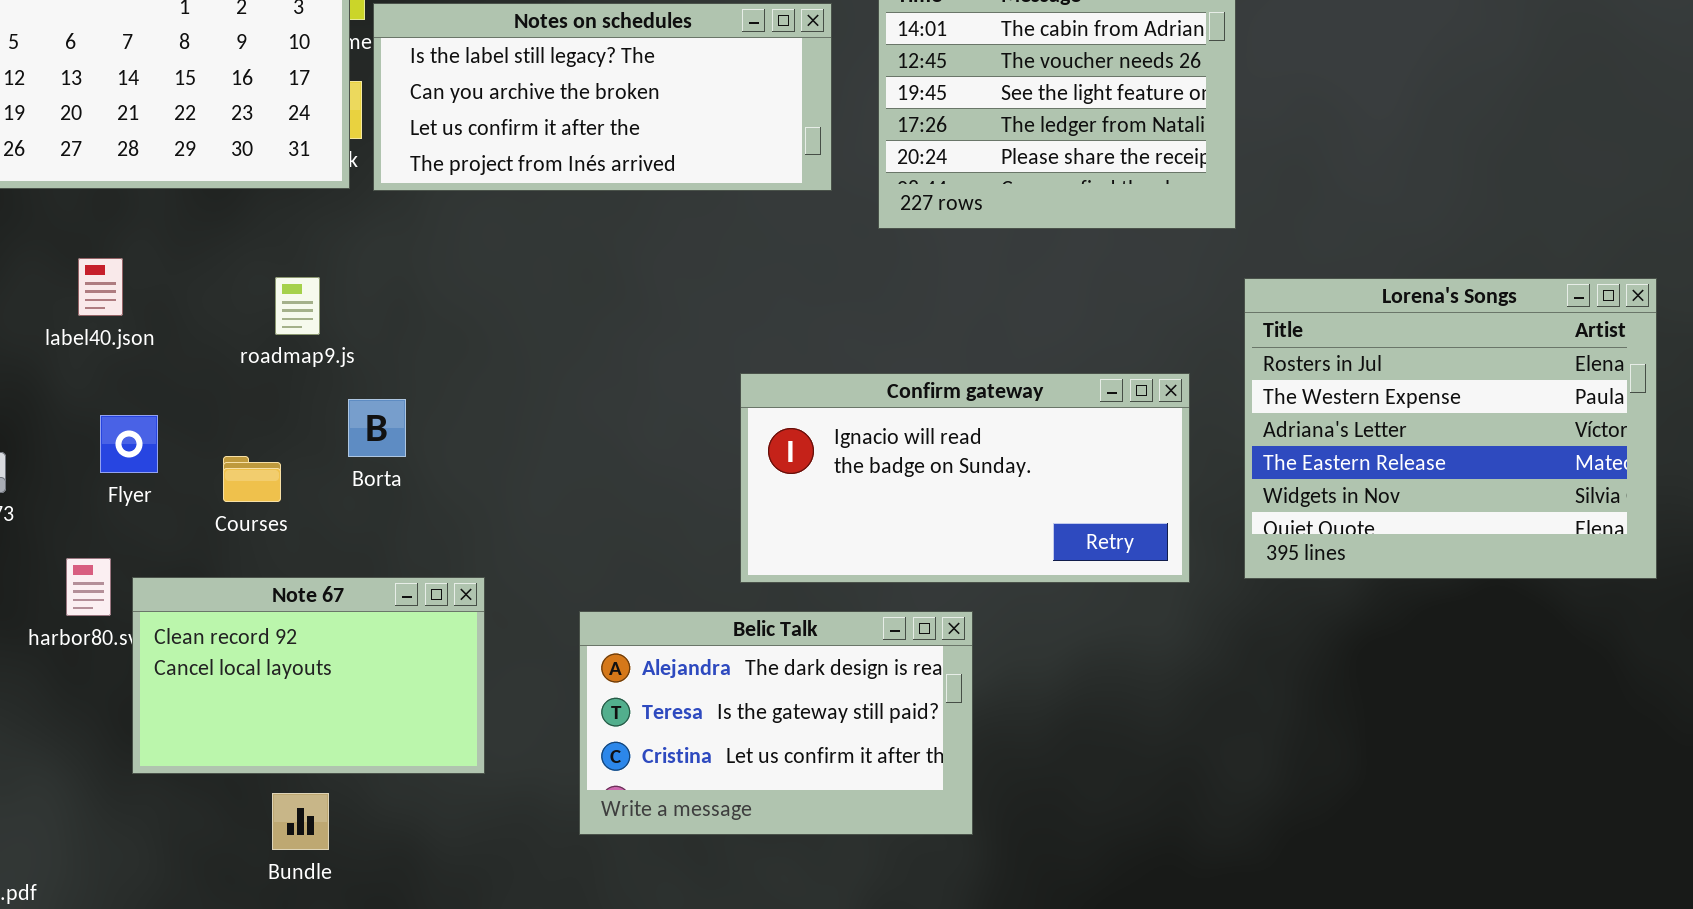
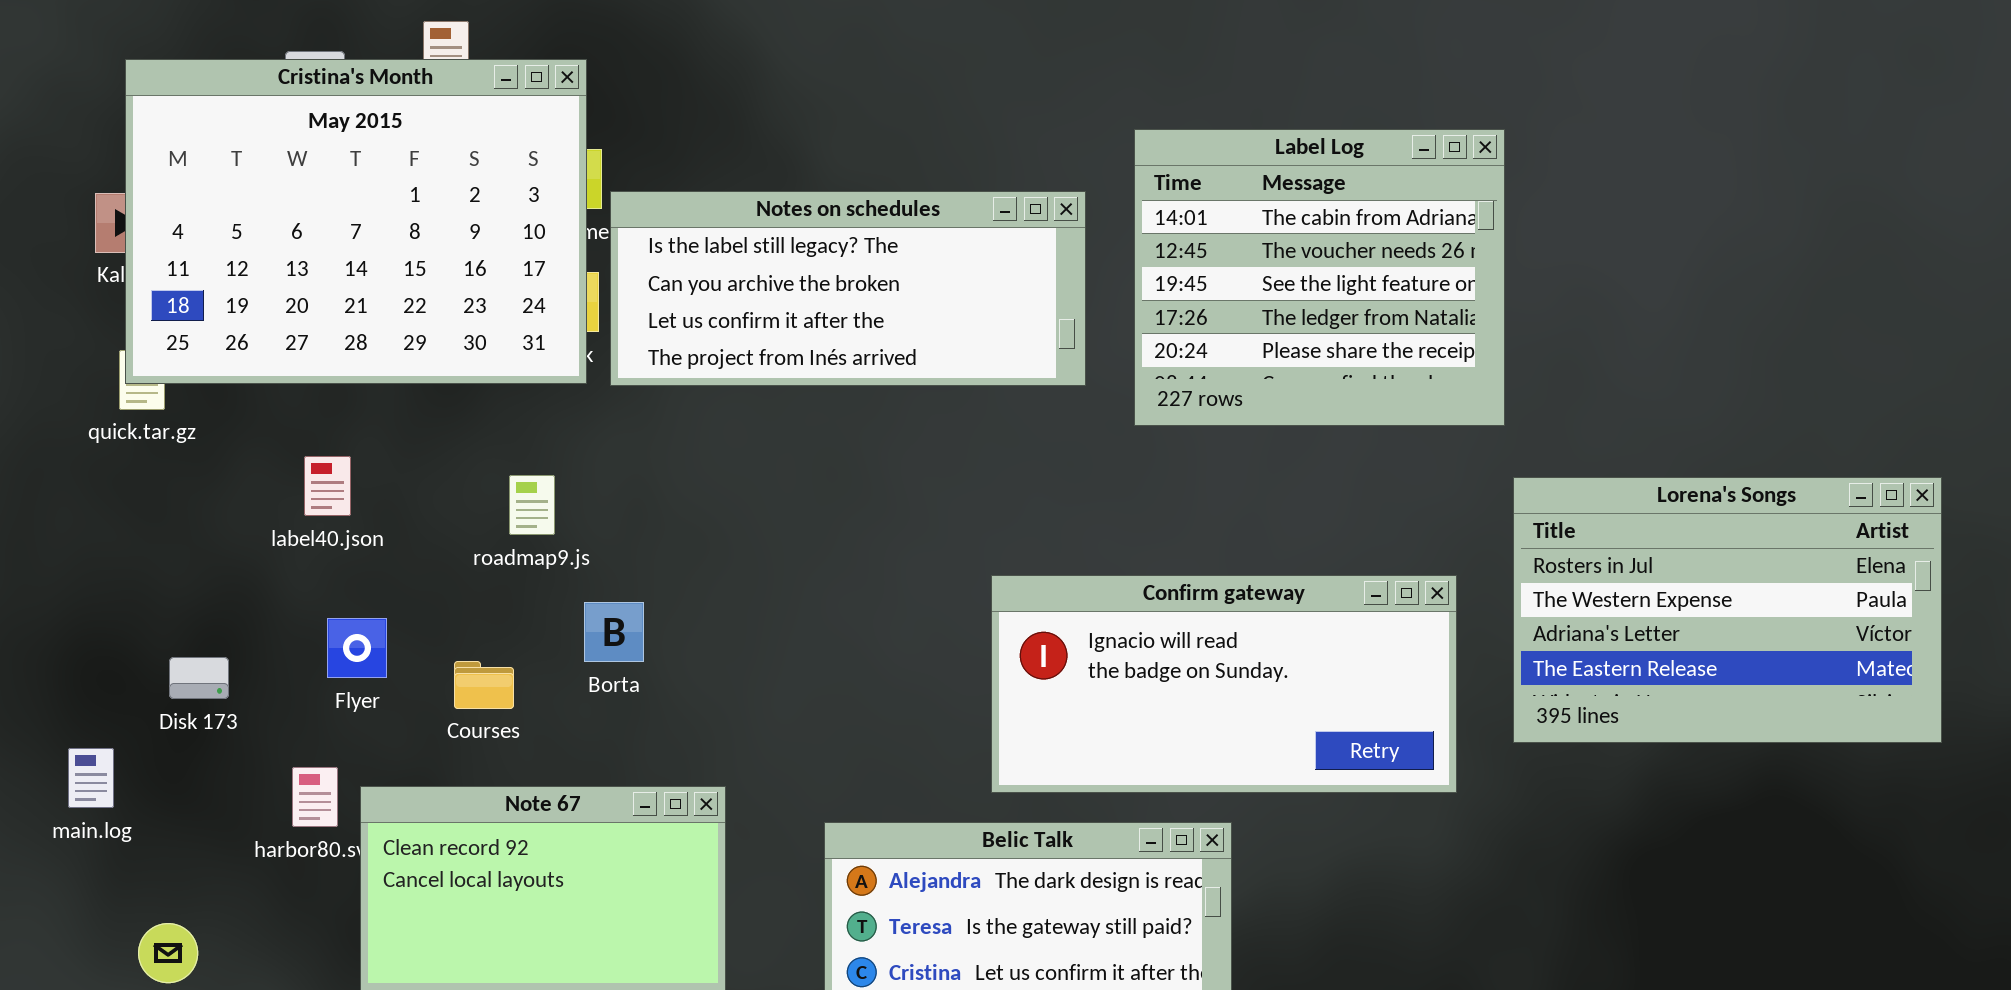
Lorena's Songs: [1244,278,1657,579] -> [1513,477,1942,743], resized

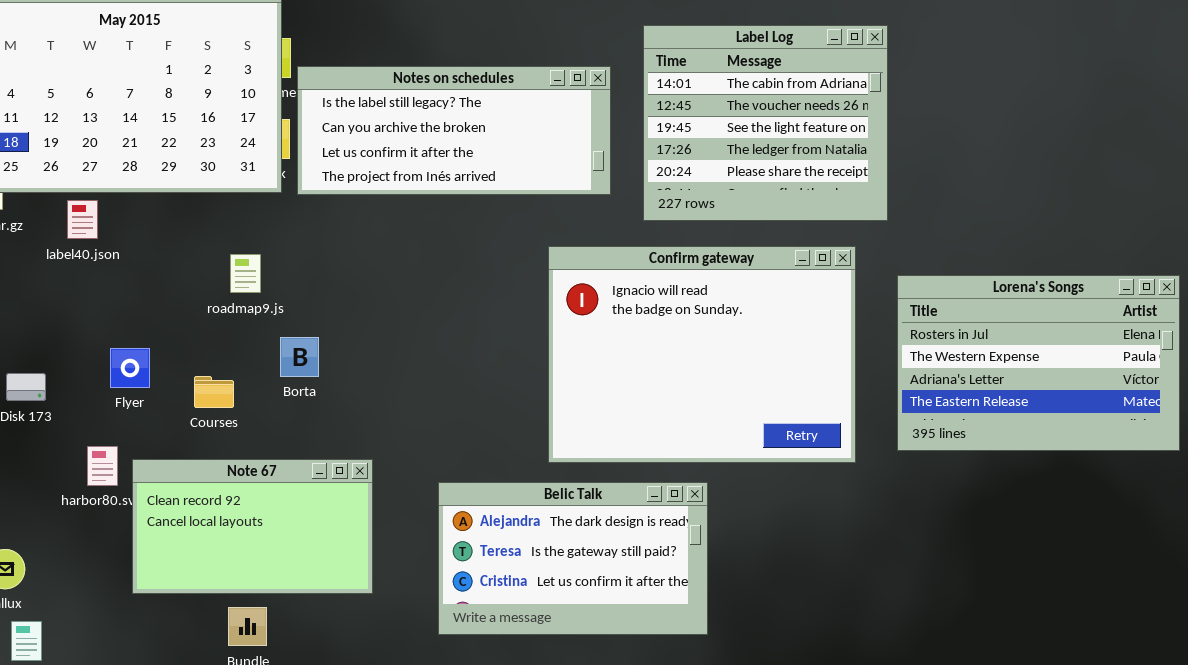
label40.json: [304,456,351,516] -> [67,200,98,239], moved
Lorena's Songs: [1513,477,1942,743] -> [897,275,1180,451], moved
Confirm gateway: [991,575,1457,793] -> [548,246,856,463], resized

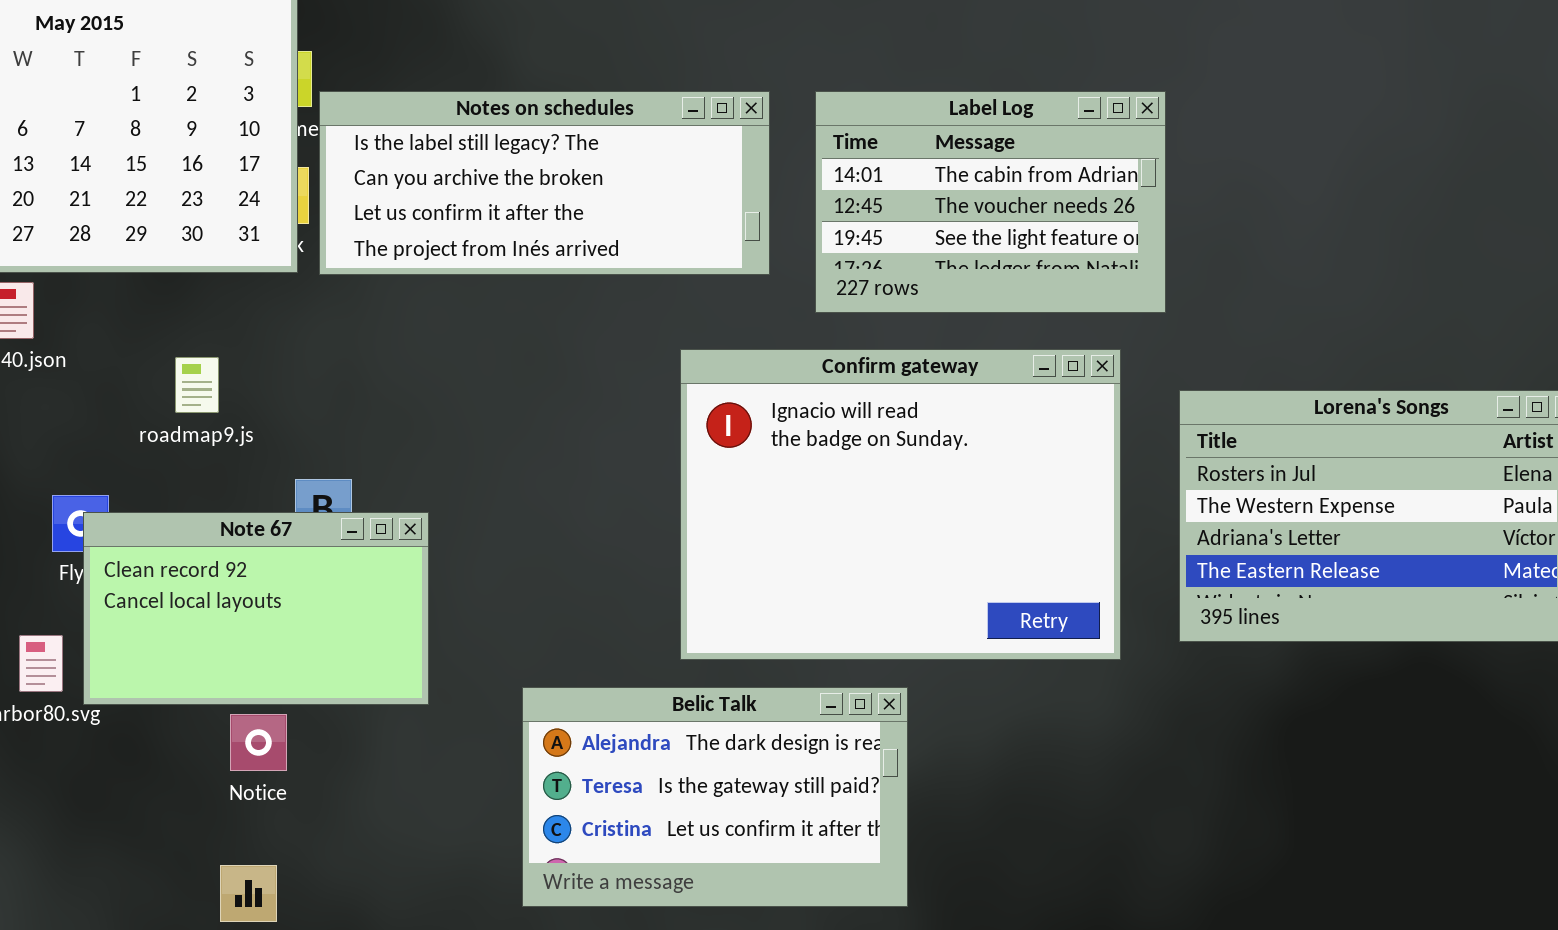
Label Log: [643,25,888,221] -> [815,91,1166,313], resized
roadmap9.js: [230,254,261,293] -> [175,357,219,413], moved
Note 67: [132,459,373,594] -> [83,512,429,705], moved

